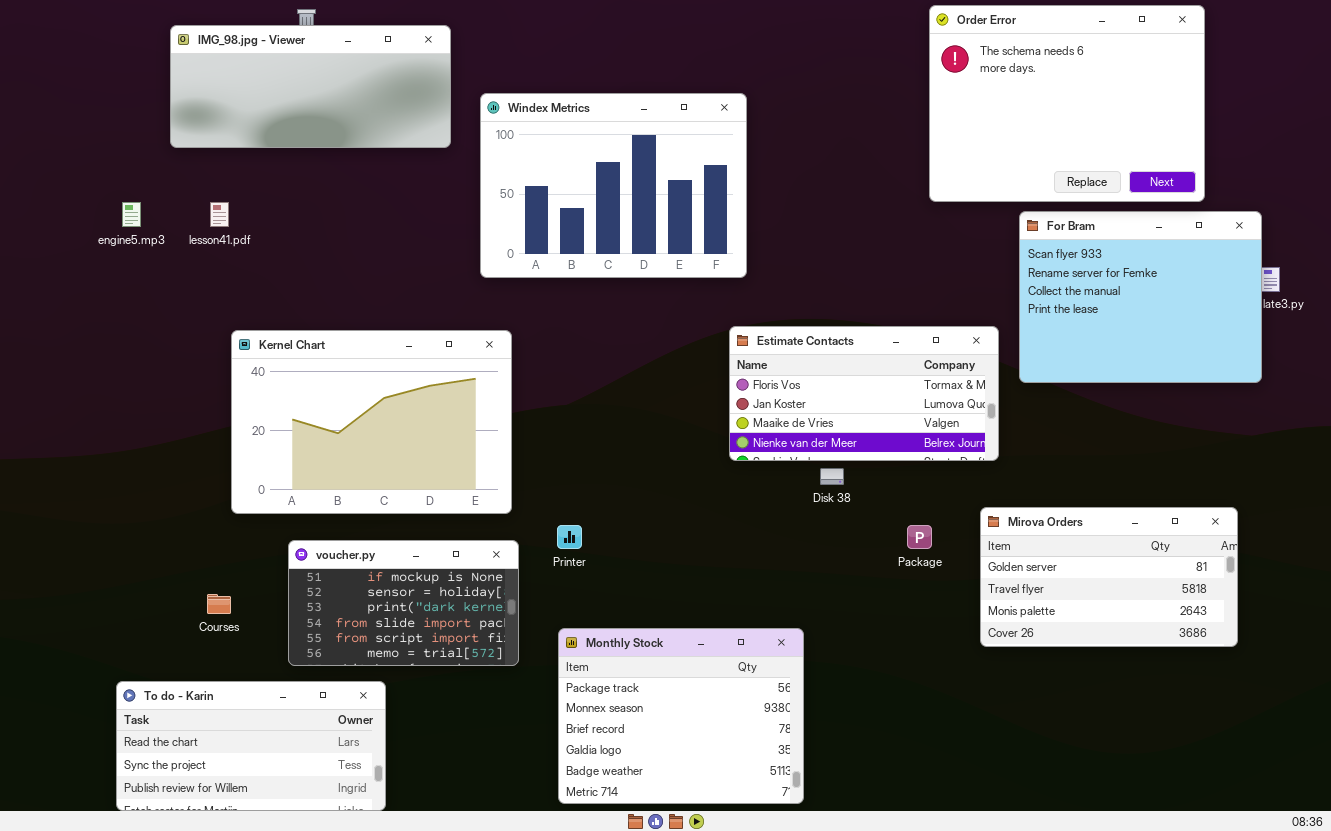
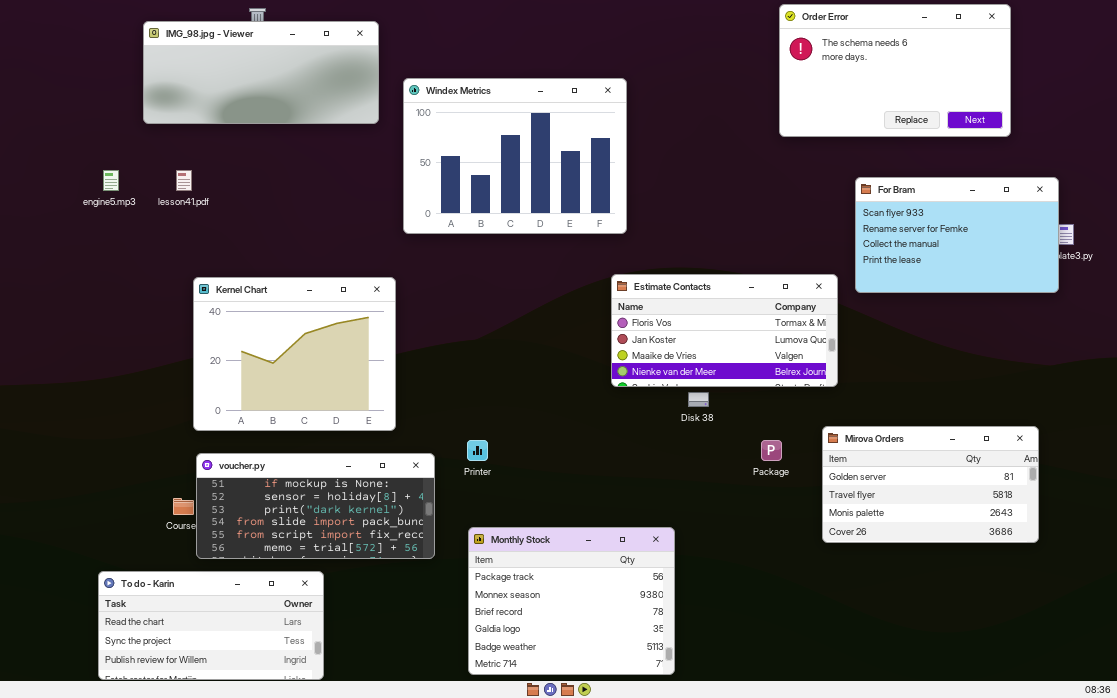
Order Error: [929,5,1205,202] -> [779,4,1011,137], resized
For Bram: [1019,211,1262,383] -> [855,177,1059,293], resized
Kernel Chart: [231,330,512,514] -> [193,277,396,431], resized
voucher.py: [288,540,519,666] -> [196,453,435,559], resized

